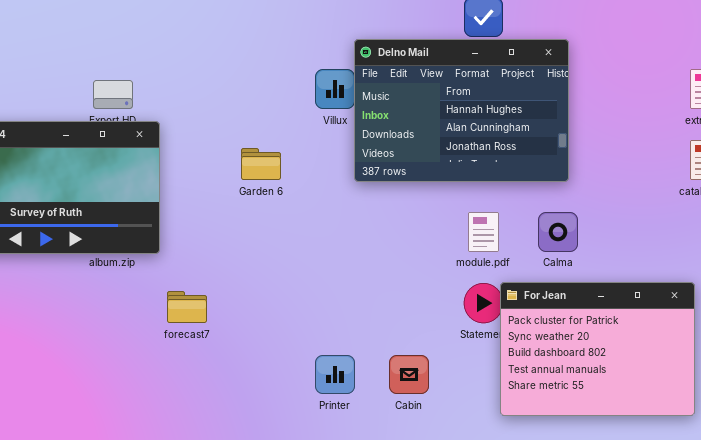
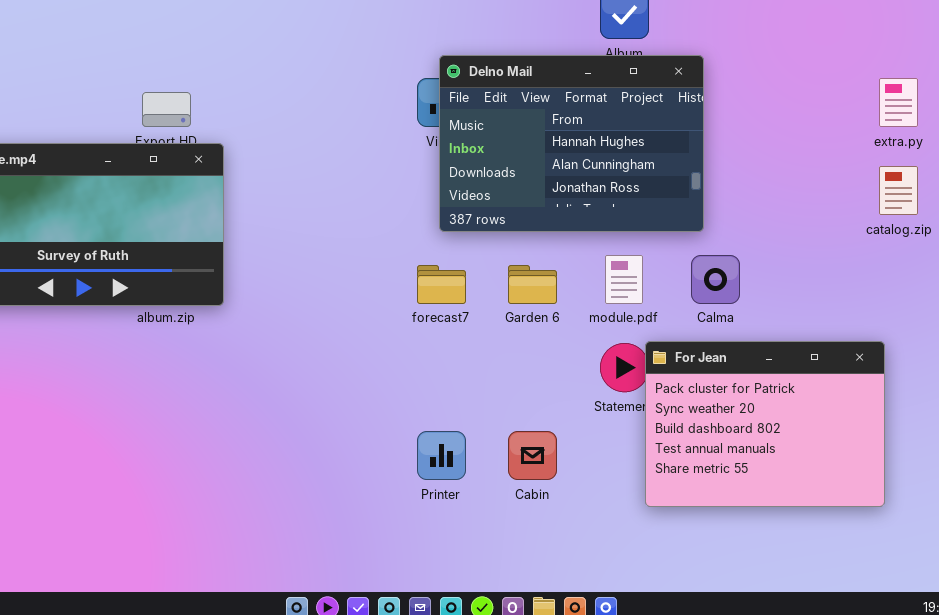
Delno Mail: [354,39,569,182] -> [439,55,704,232], moved
Garden 6: [241,148,281,180] -> [508,265,557,304], moved
forecast7: [167,291,207,323] -> [417,265,466,304], moved

